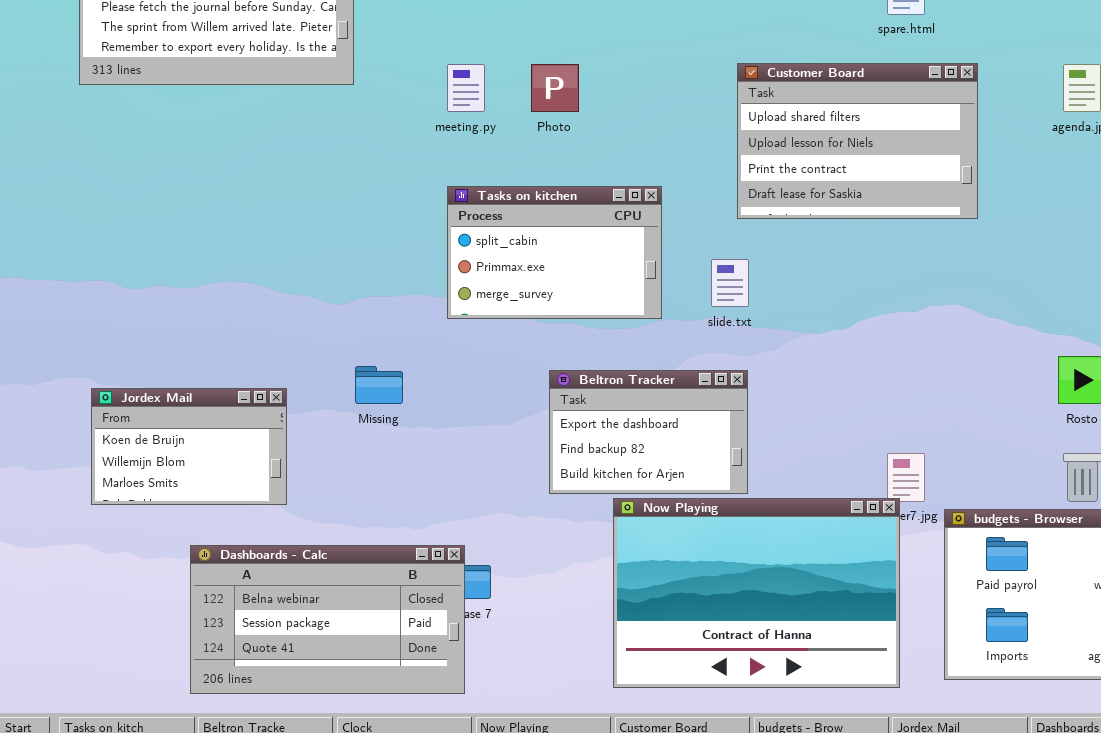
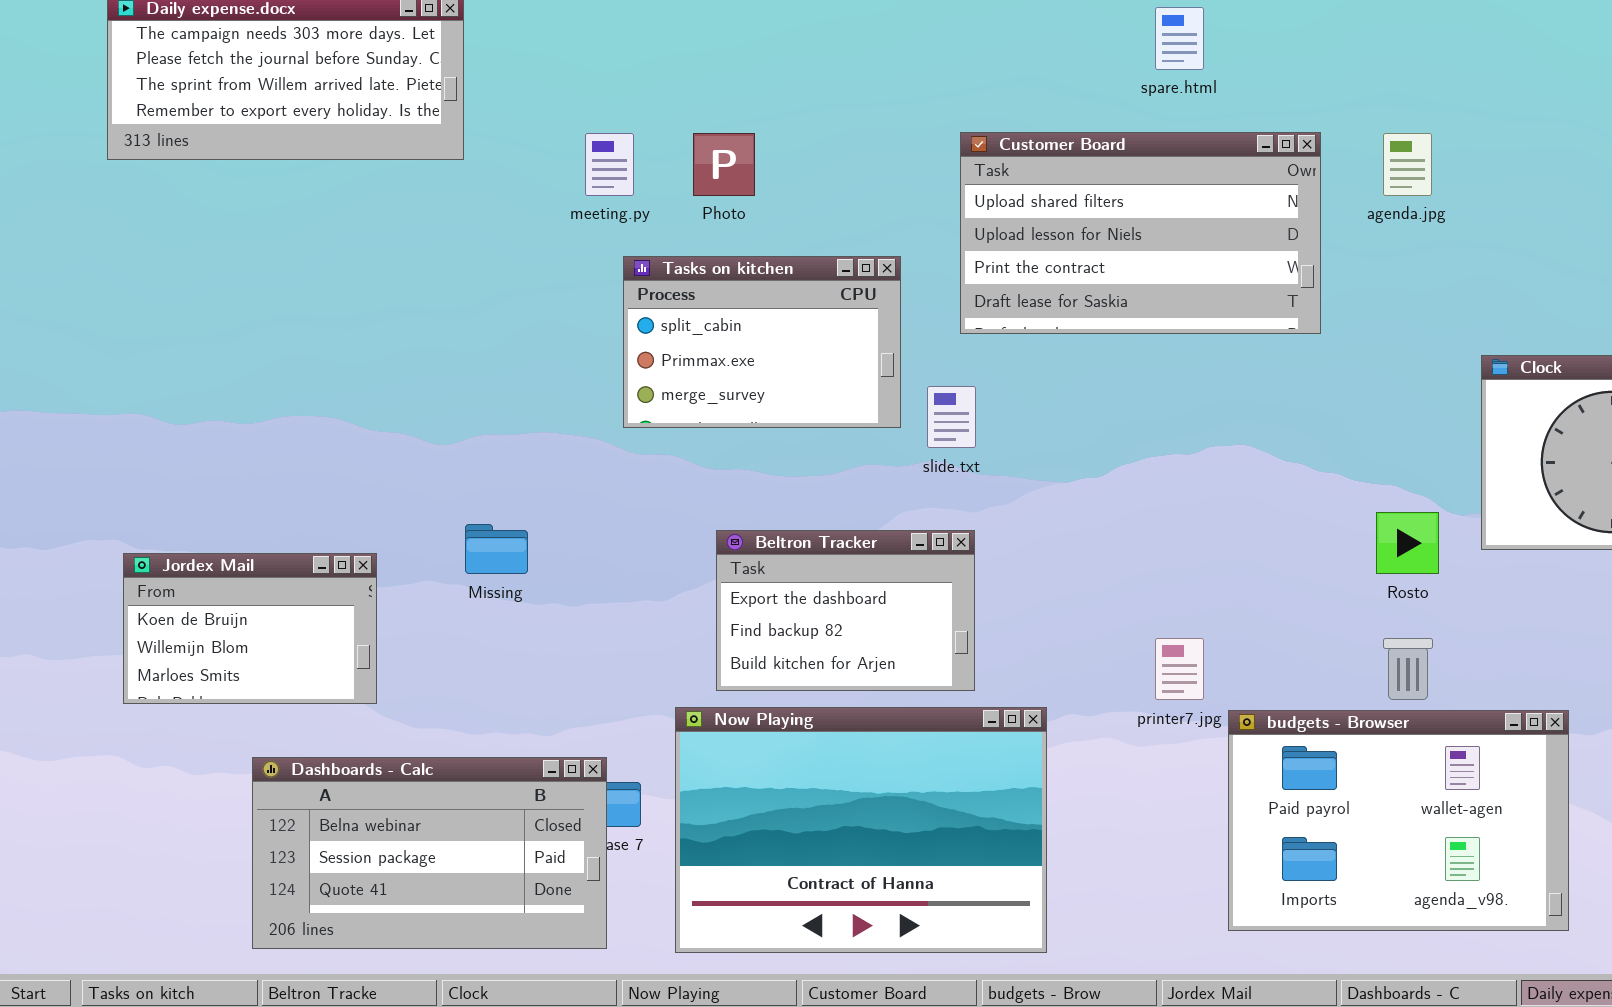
Customer Board: [737,63,978,219] -> [960,132,1321,334], resized
Tasks on kitchen: [447,186,662,319] -> [623,256,901,428], moved
Now Playing: [613,498,900,688] -> [675,707,1047,953], moved

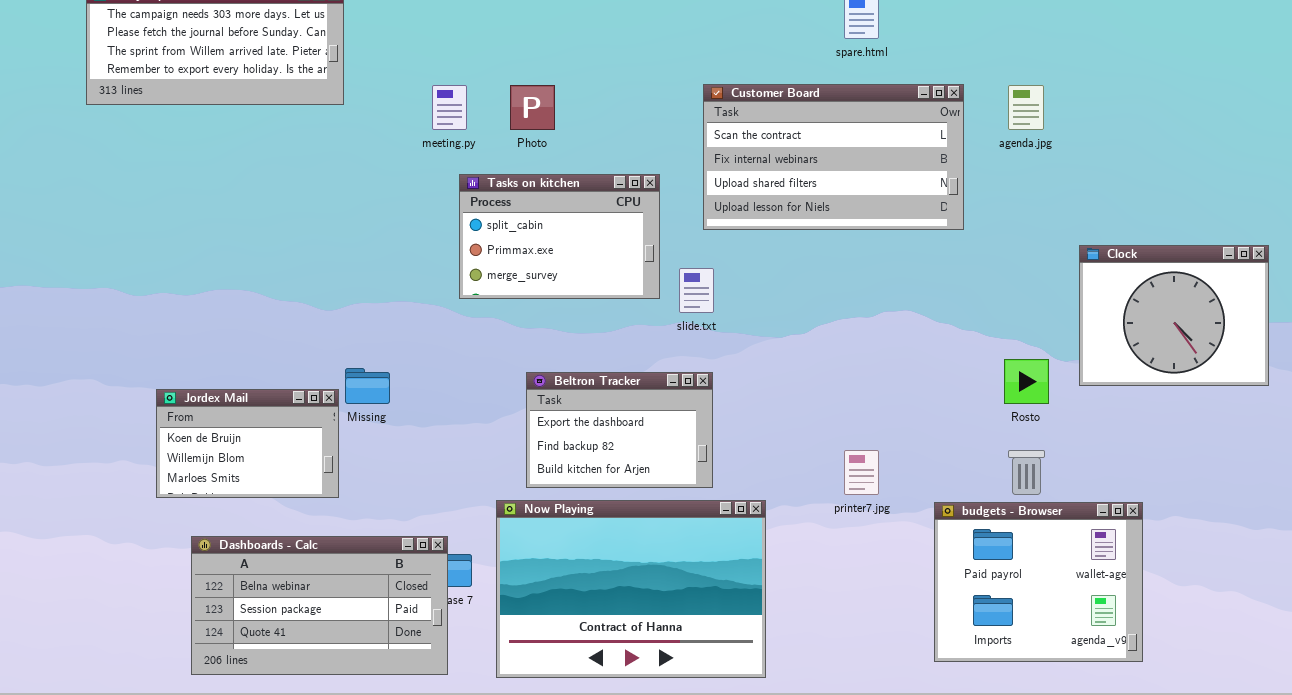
Customer Board: [960,132,1321,334] -> [703,84,964,230], scrolled up 2 rows
Jordex Mail: [123,553,377,704] -> [156,389,339,498], moved
budgets - Browser: [1228,710,1569,931] -> [934,502,1143,662], resized

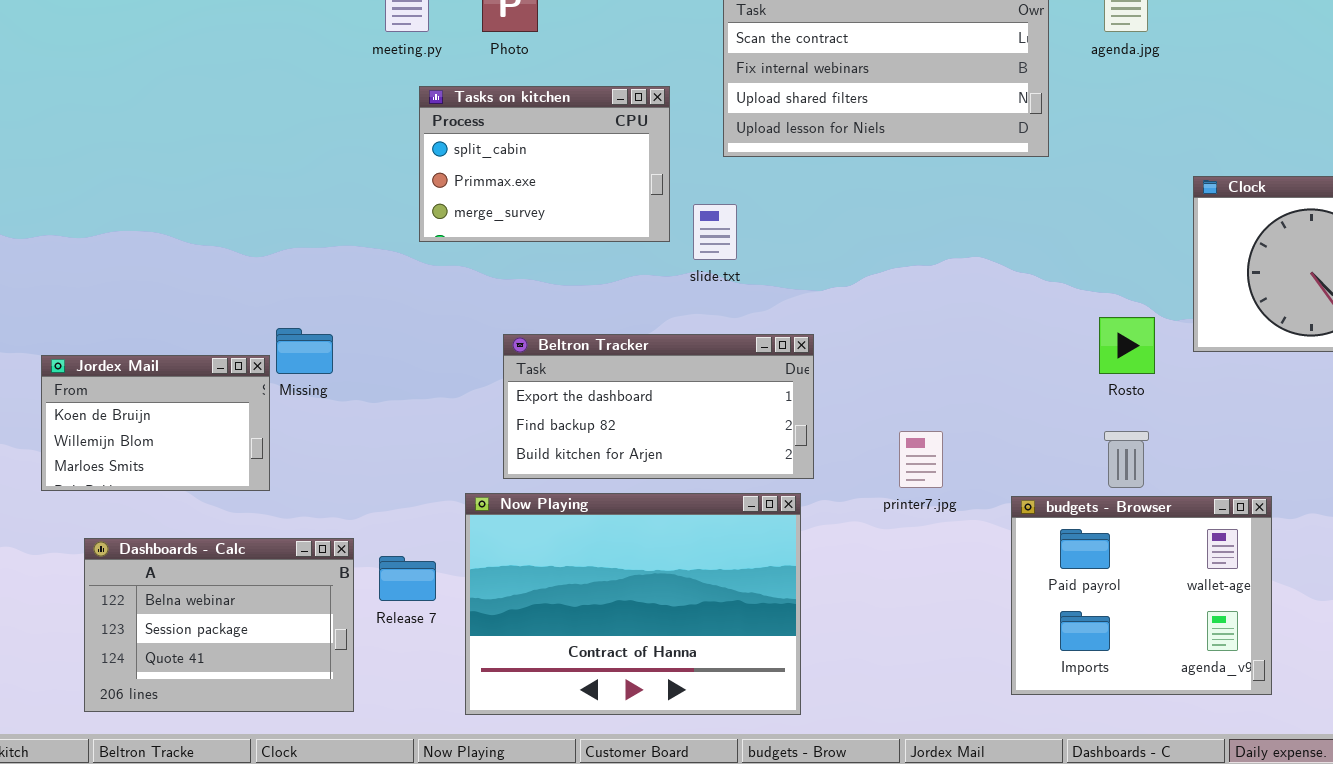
Beltron Tracker: [526,372,713,488] -> [503,334,814,479], resized
Dashboards - Calc: [191,536,448,675] -> [84,538,354,712], resized

